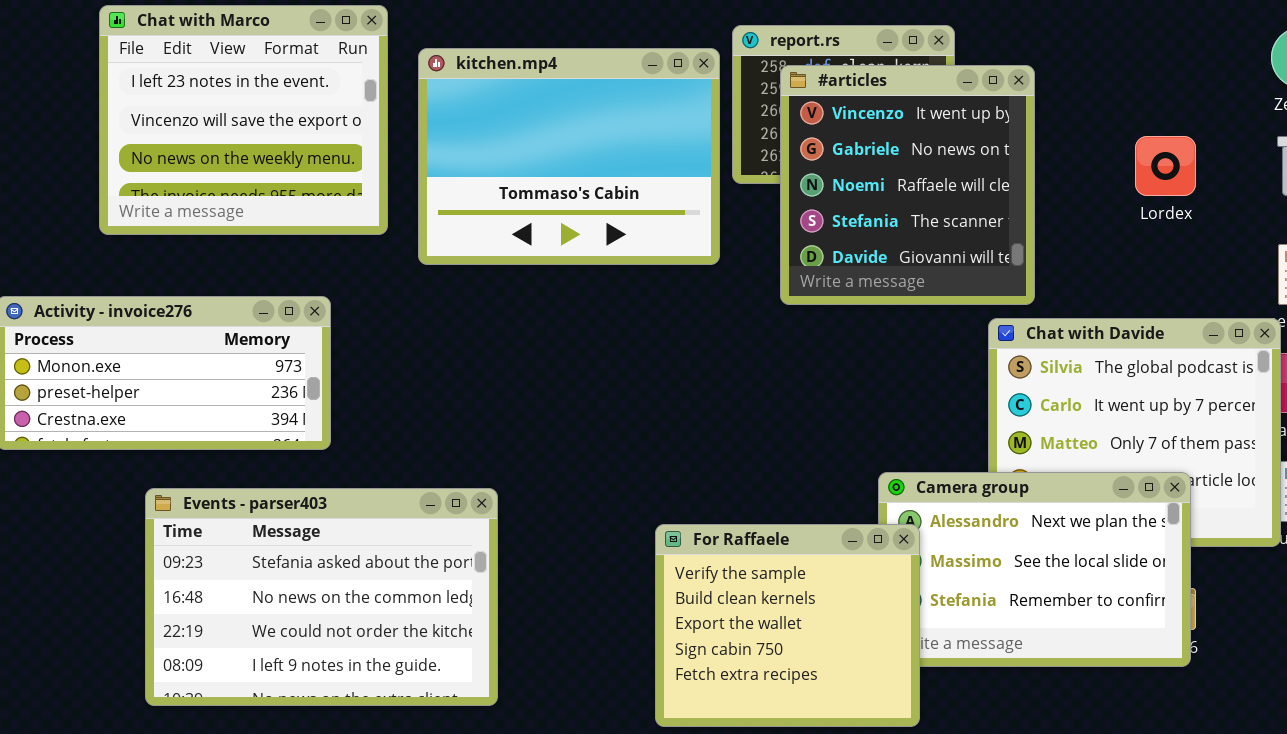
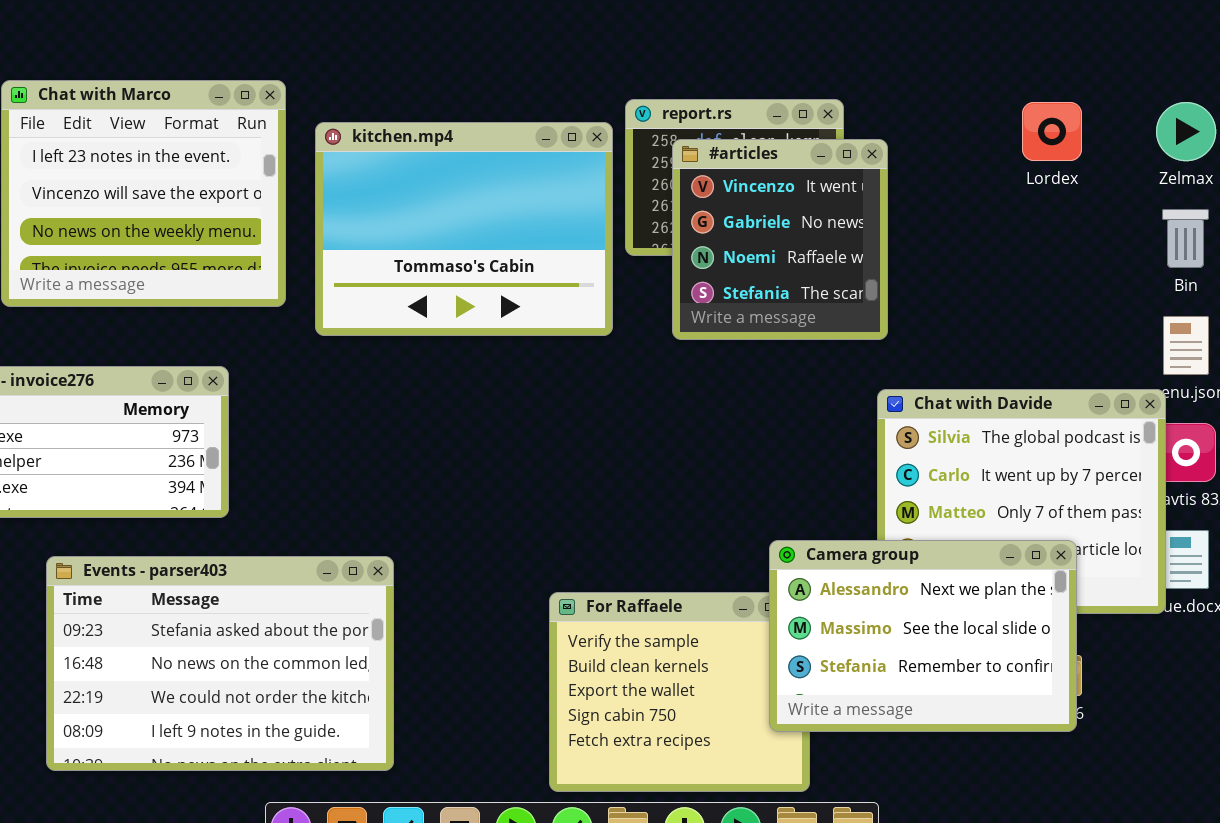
#articles: [780,65,1035,305] -> [672,139,888,340], resized
Lordex: [1135,136,1196,196] -> [1022,102,1082,161], moved
Camera group: [878,472,1191,667] -> [769,540,1077,732], raised

